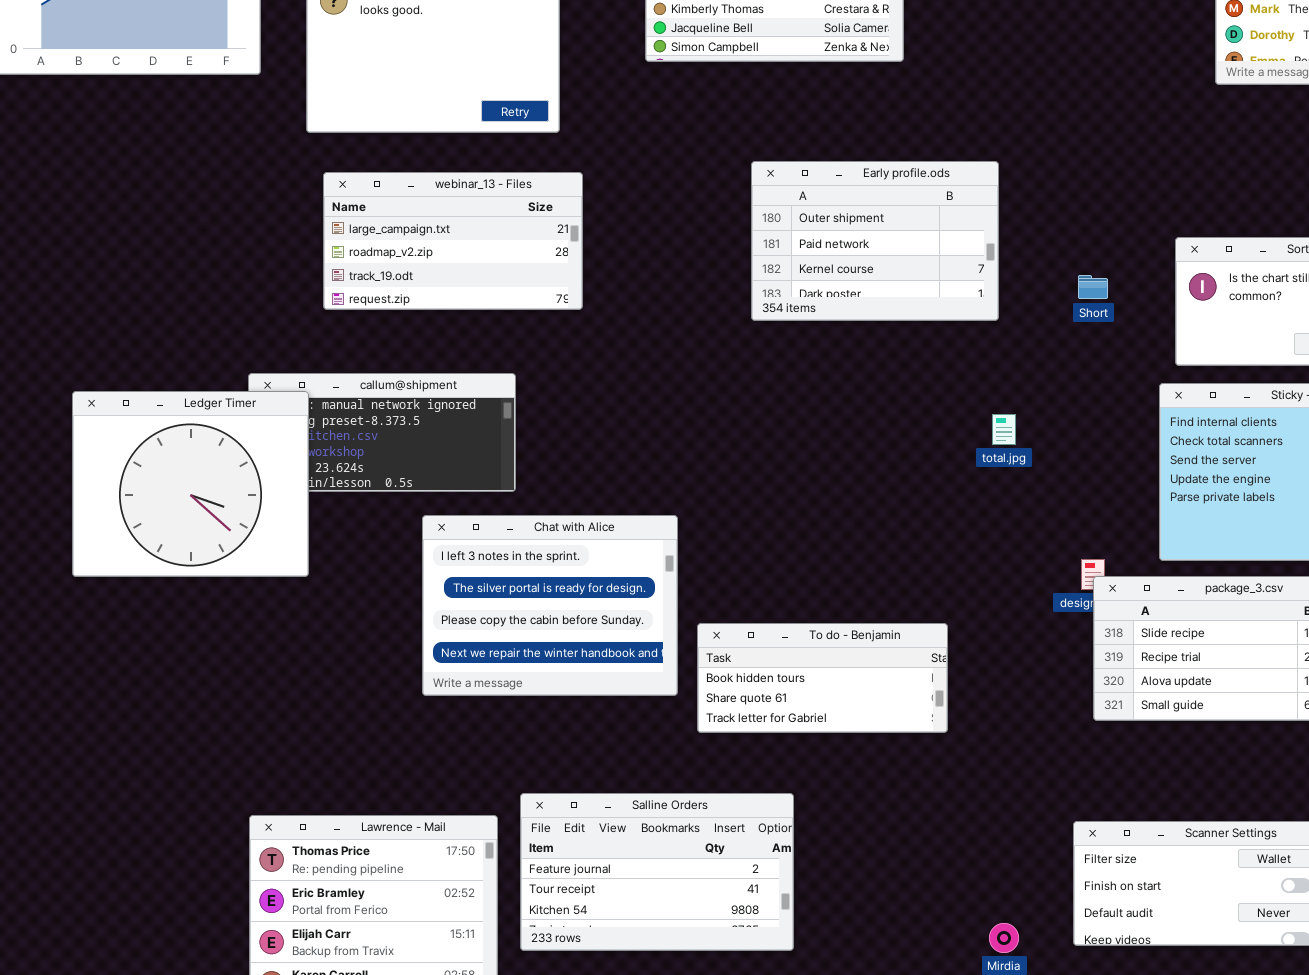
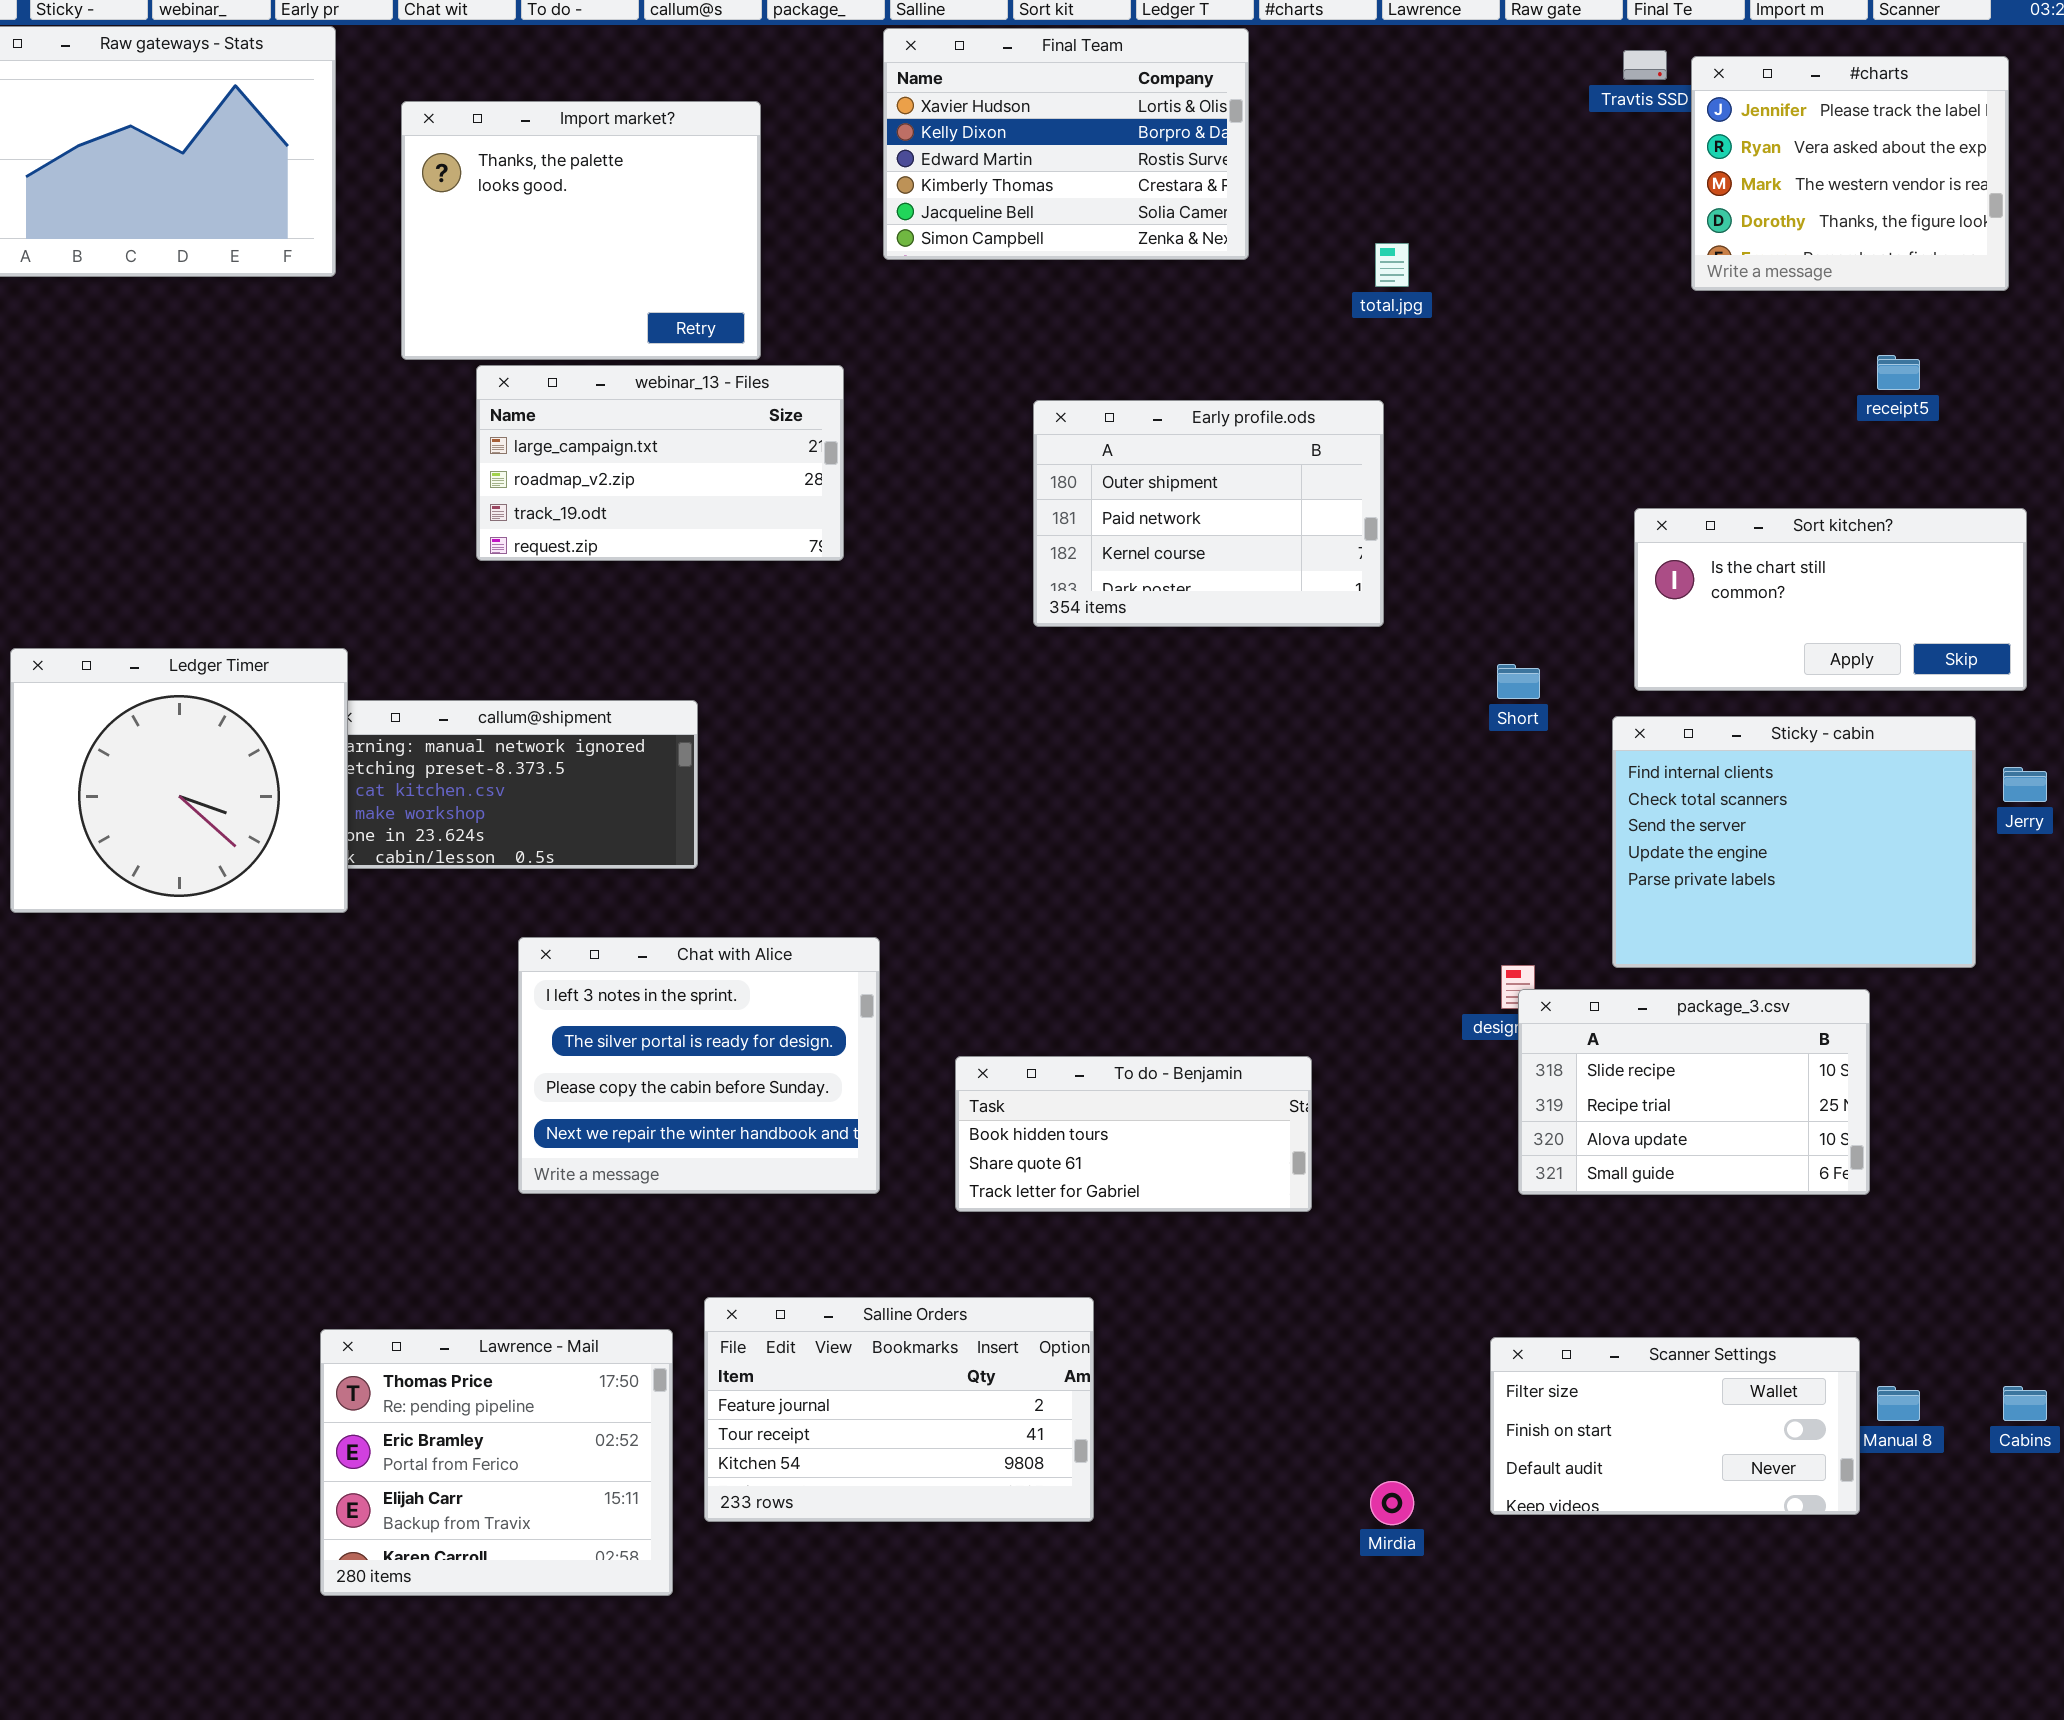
webinar_13 - Files: [323,172,583,310] -> [476,365,844,561], moved
Short: [1078,275,1108,299] -> [1497,664,1540,699], moved
Ledger Timer: [72,391,309,577] -> [10,648,348,913], moved
total.jpg: [992,414,1016,445] -> [1375,243,1409,287], moved
Chat with Alice: [422,515,678,696] -> [518,937,880,1194], moved

